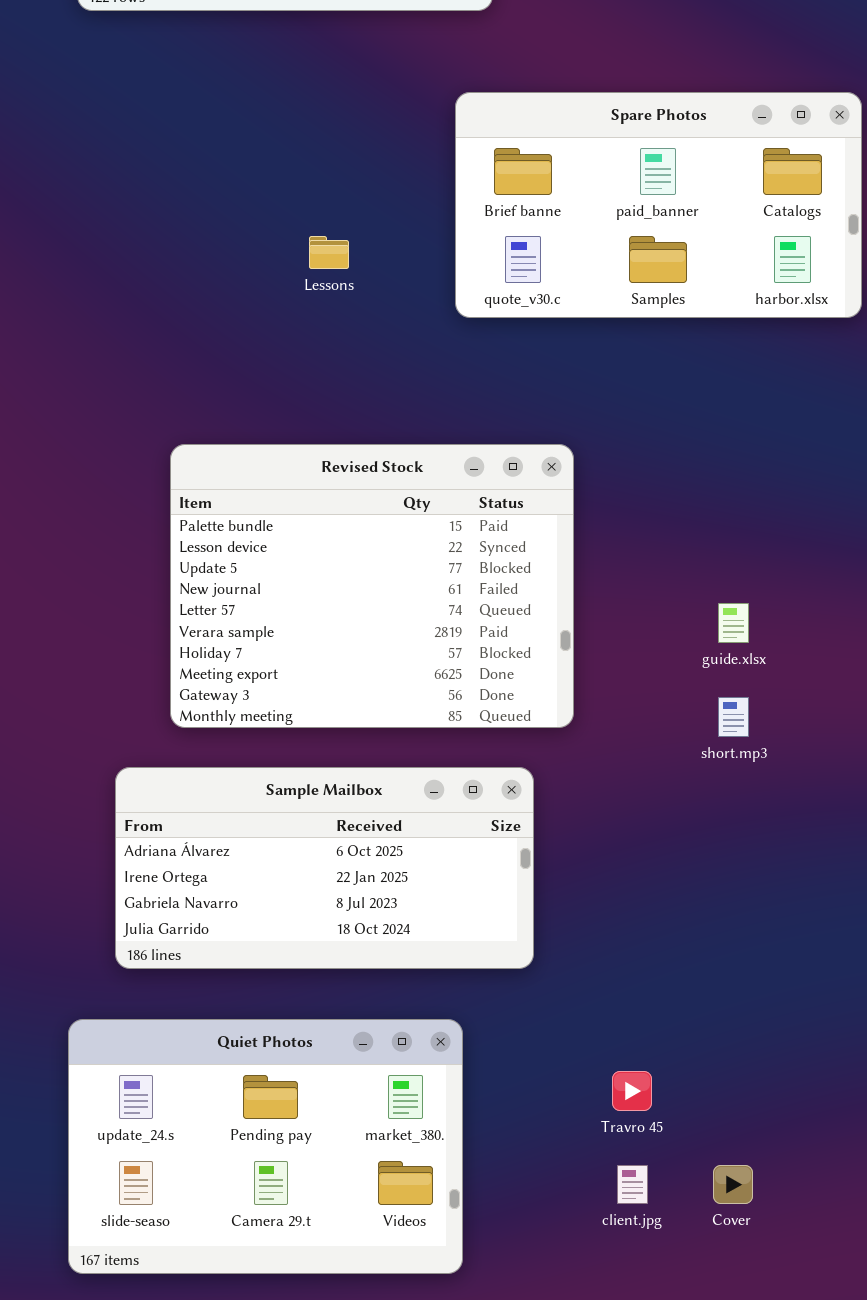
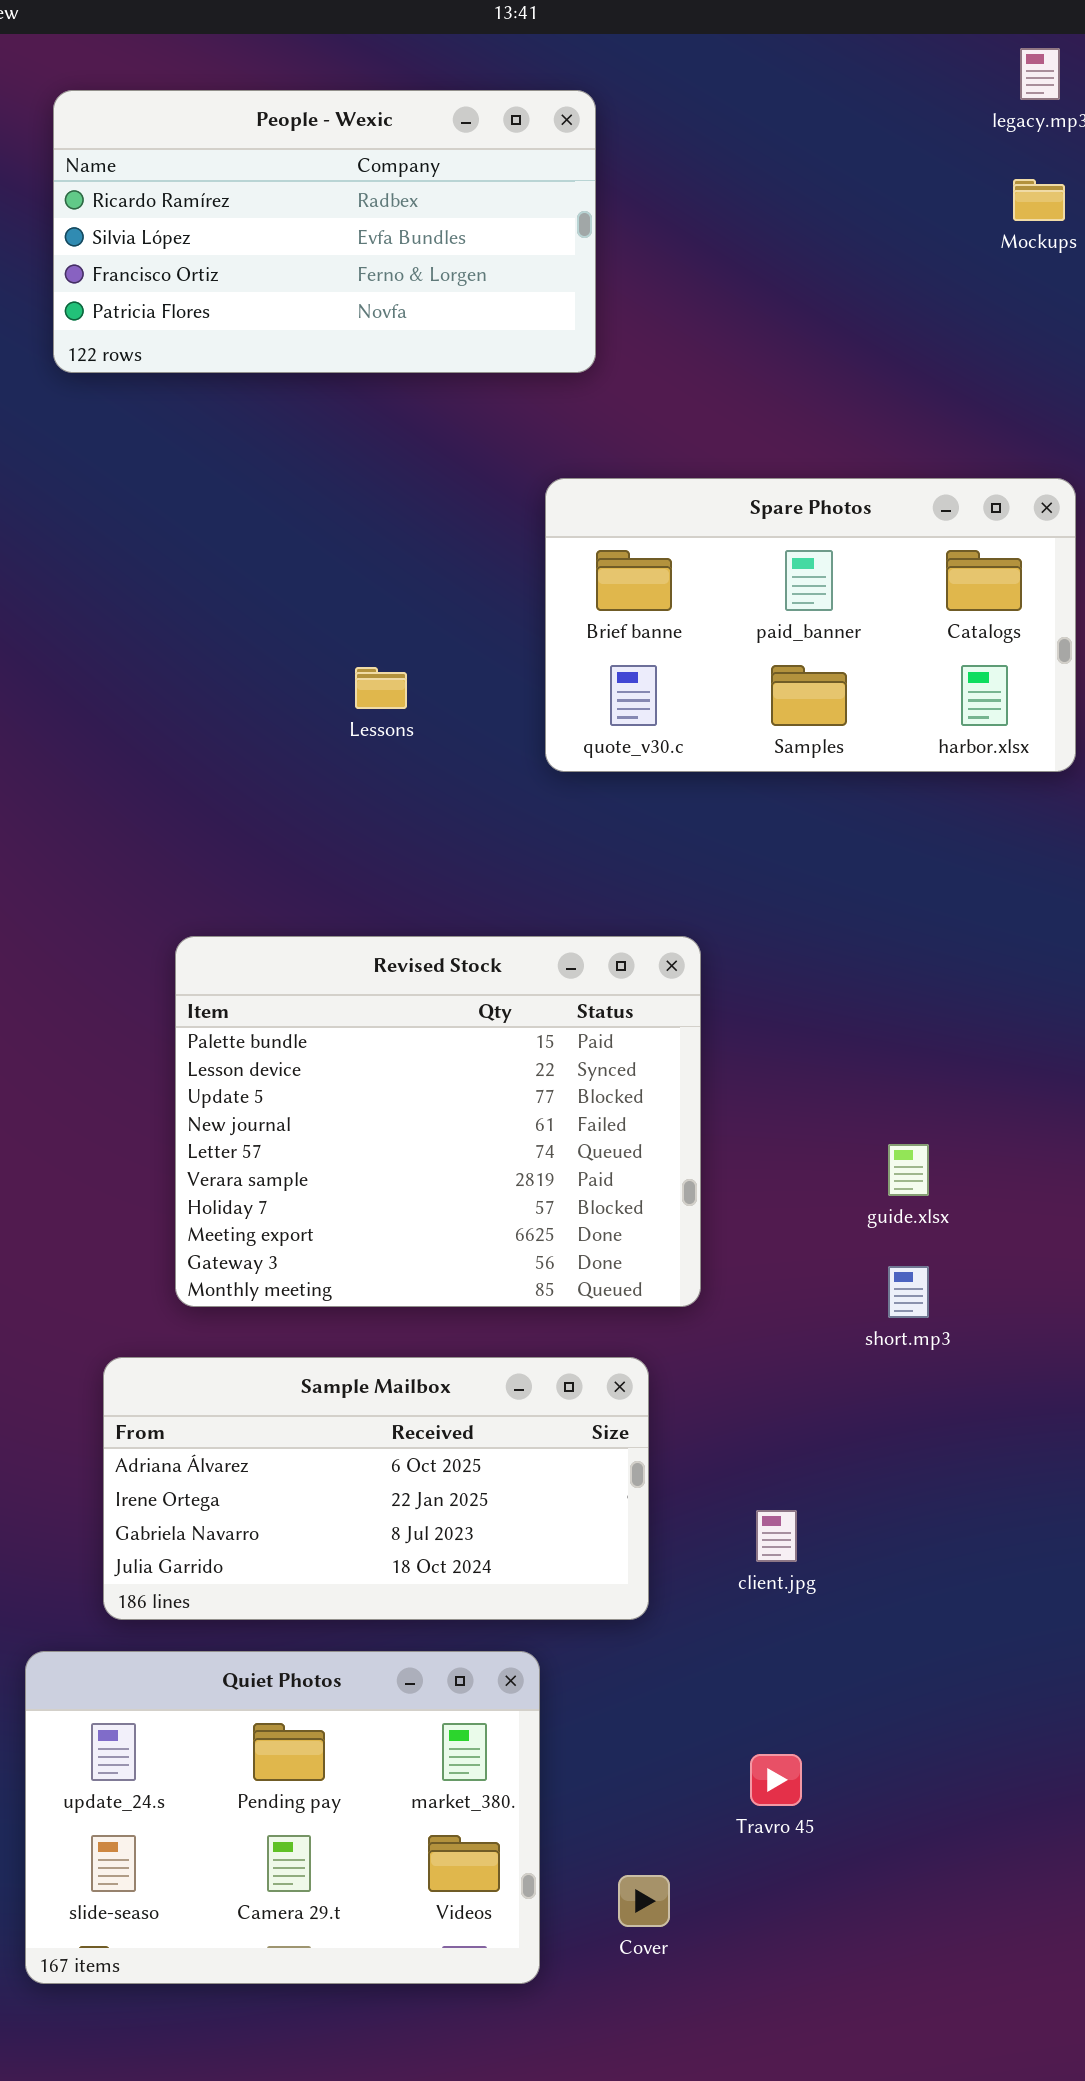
Quiet Photos: [68,1019,463,1274] -> [25,1651,540,1984], moved
client.jpg: [617,1165,648,1204] -> [756,1510,797,1562], moved
Cover: [713,1165,753,1204] -> [618,1875,670,1927], moved

